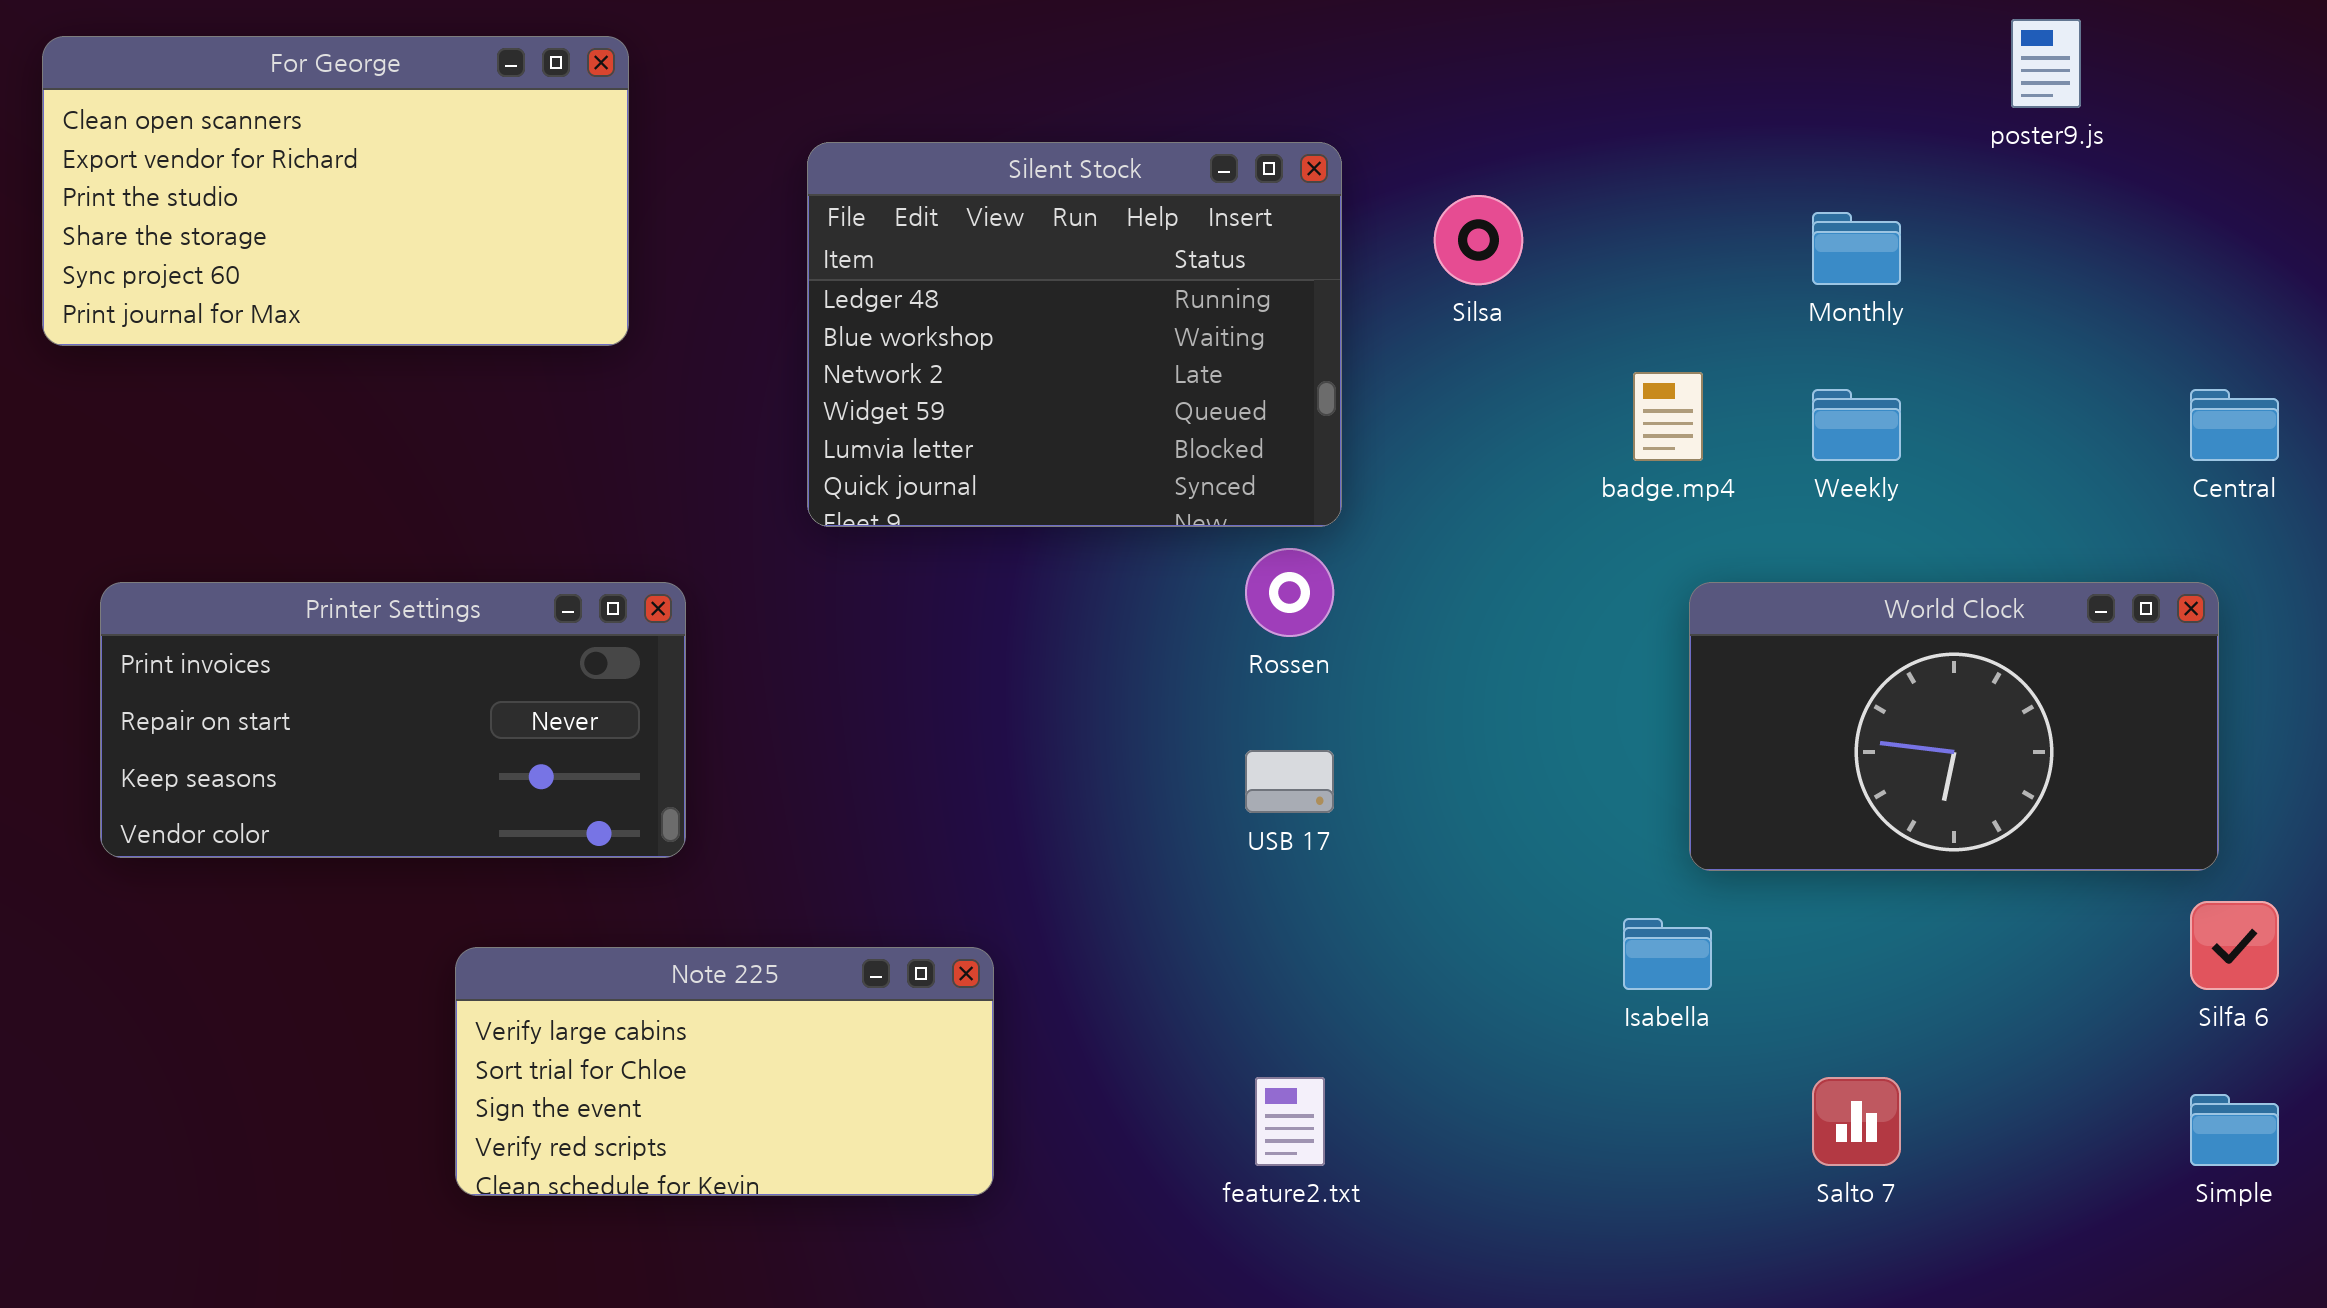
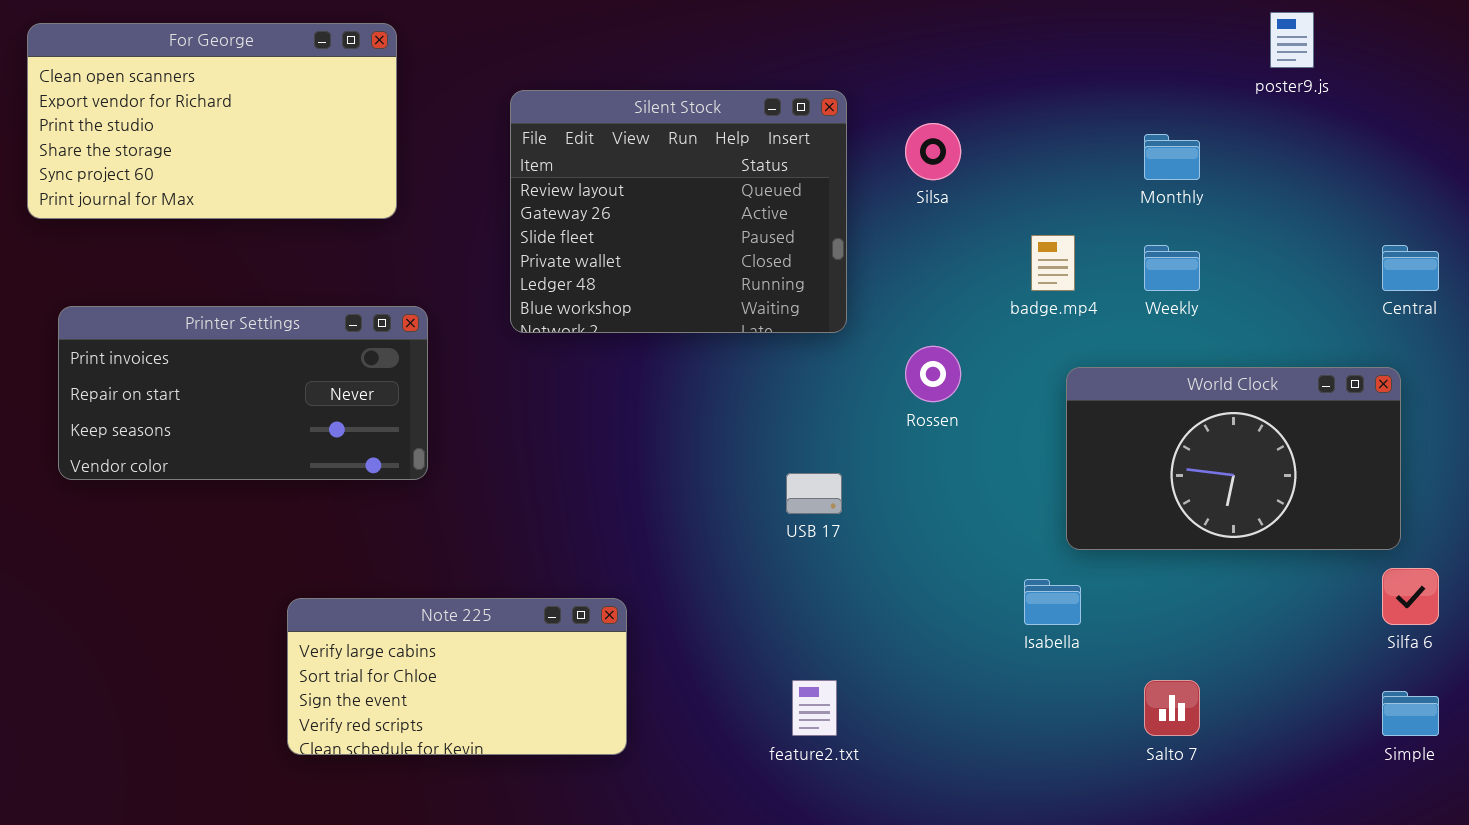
Silent Stock: [807,142,1342,527] -> [510,90,847,333], scrolled up 4 rows
Rossen: [1245,548,1334,637] -> [905,346,961,402], moved
Printer Settings: [100,582,686,858] -> [58,306,428,480], moved

